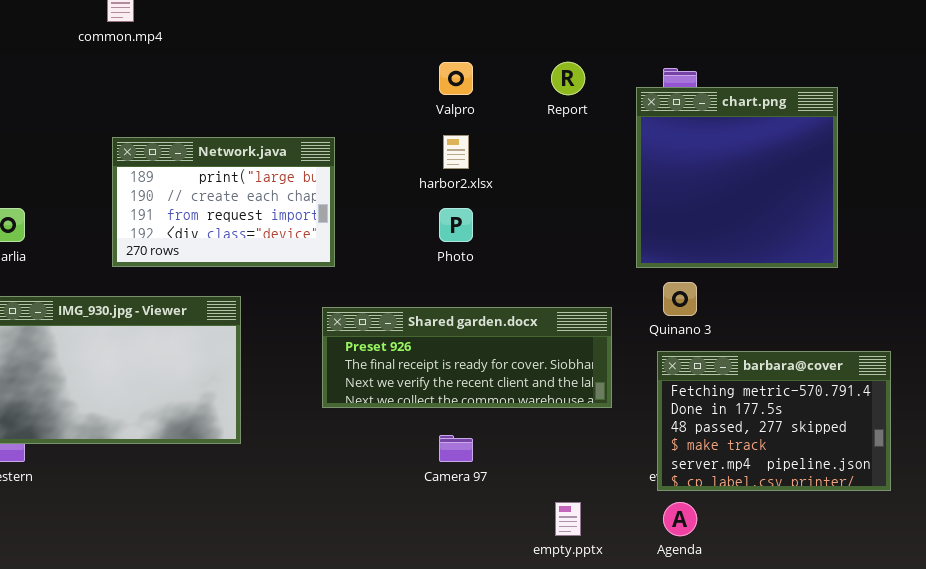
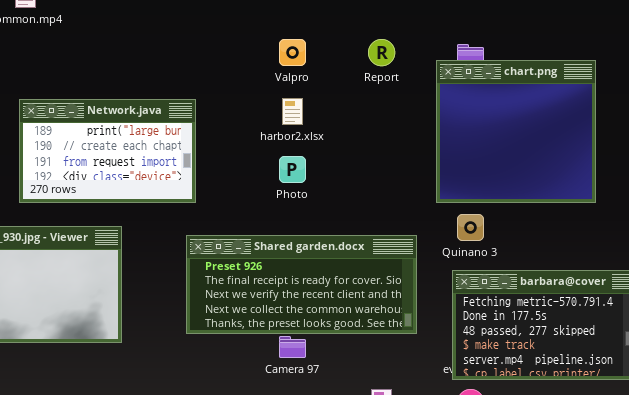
Shared garden.docx: [322,307,612,408] -> [186,235,417,334], resized

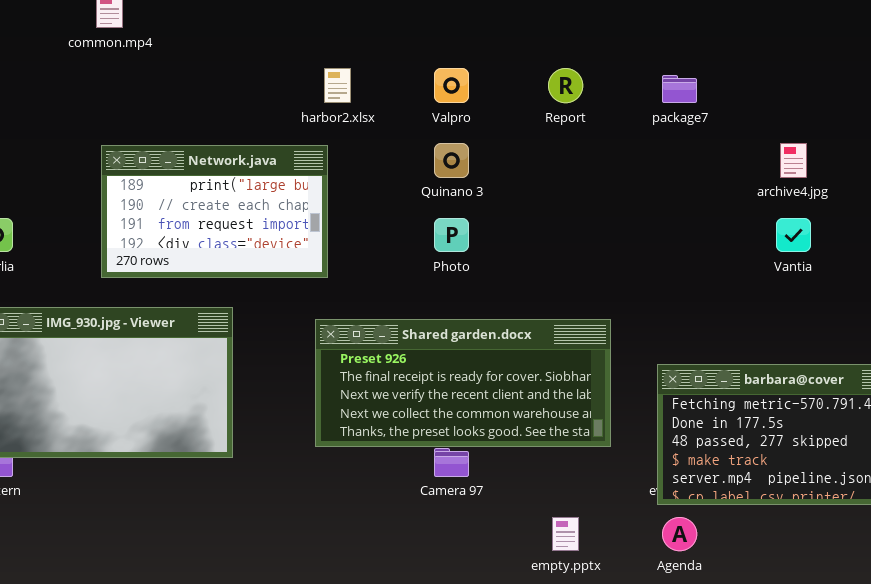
chart.png: [436,60,596,203] -> none, closed
harbor2.xlsx: [282,98,303,125] -> [324,68,351,103], moved
Quinano 3: [457,214,484,241] -> [434,143,469,178], moved

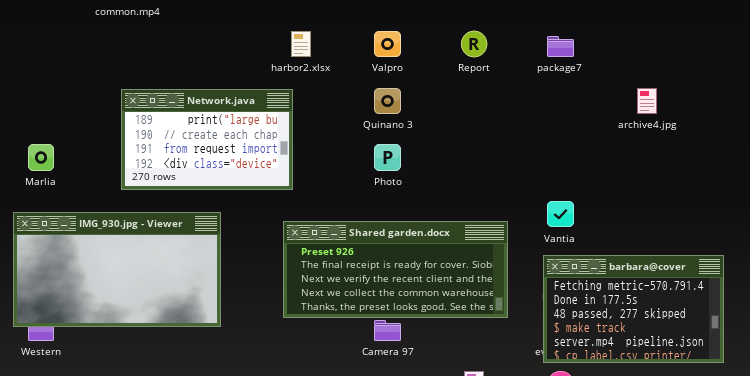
Vantia: [776,218,811,252] -> [547,201,574,227], moved

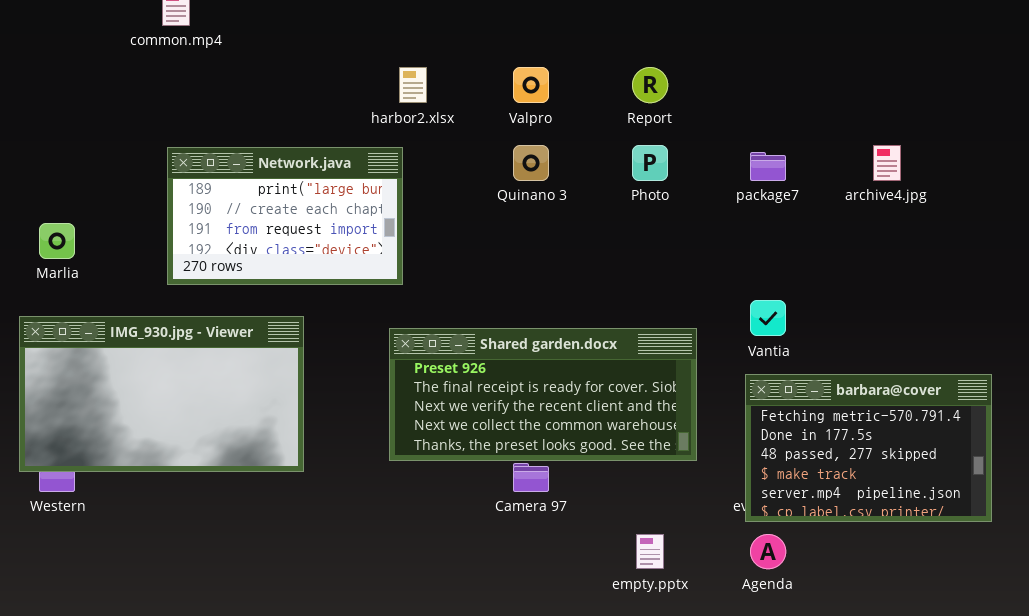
package7: [547,36,574,57] -> [750,152,786,181], moved
Photo: [374,144,401,171] -> [632,145,668,181], moved

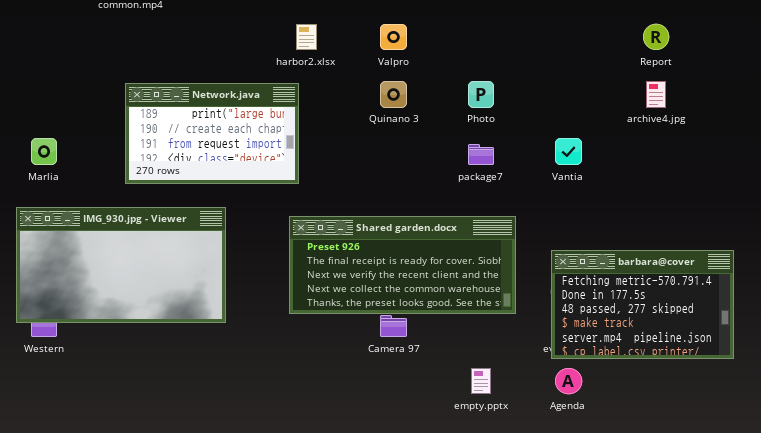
Report: [632,67,668,103] -> [643,24,669,50], moved
package7: [750,152,786,181] -> [468,144,494,165], moved
Vantia: [750,300,786,336] -> [555,138,582,165], moved

